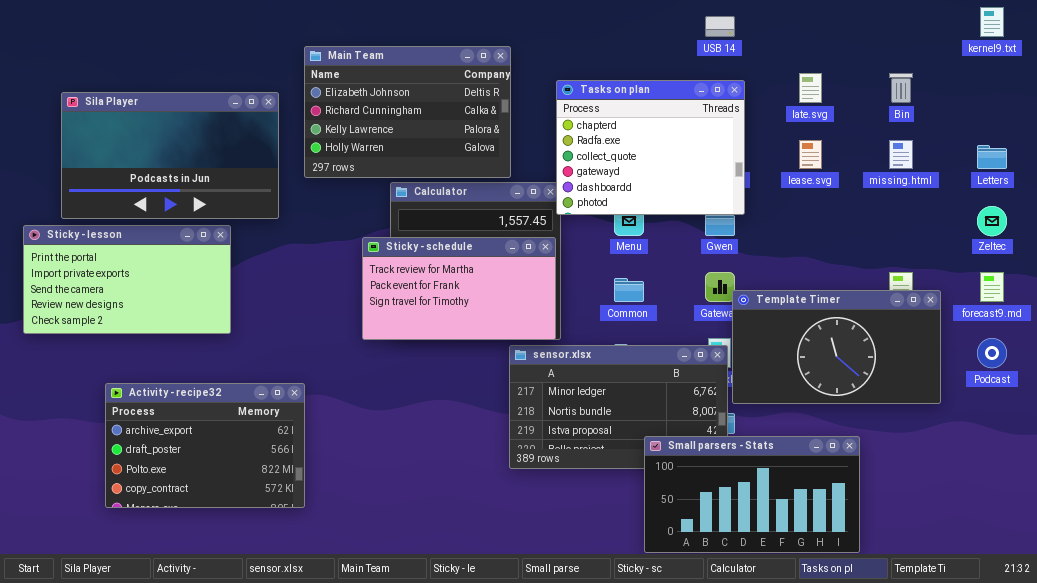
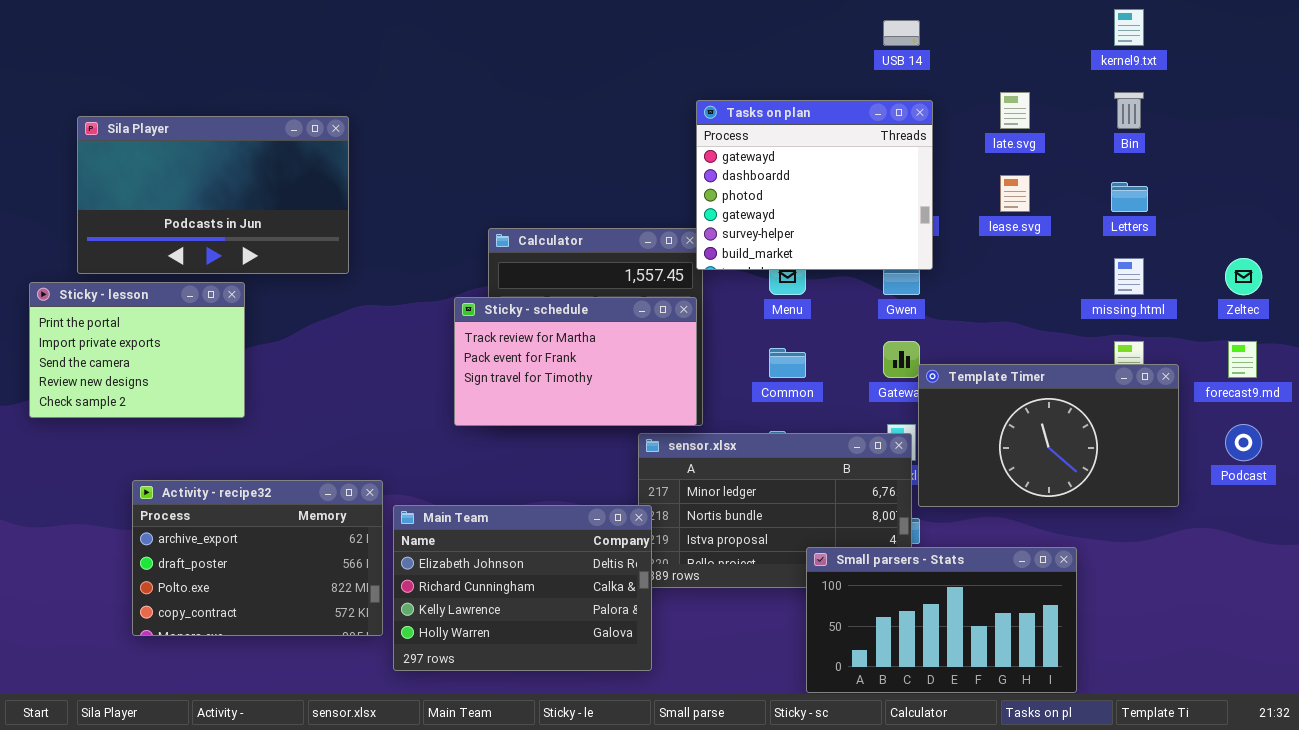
kernel9.txt: [980,7,1004,37] -> [1114,9,1144,46], moved
Main Team: [304,46,511,178] -> [393,505,652,671], moved
Tasks on plan: [556,80,745,215] -> [696,100,933,270], scrolled down 3 rows
missing.html: [889,140,913,169] -> [1114,258,1144,295], moved
Letters: [977,145,1007,169] -> [1111,182,1148,212], moved
Sticky - lesson: [23,225,231,334] -> [29,282,245,418], resized

